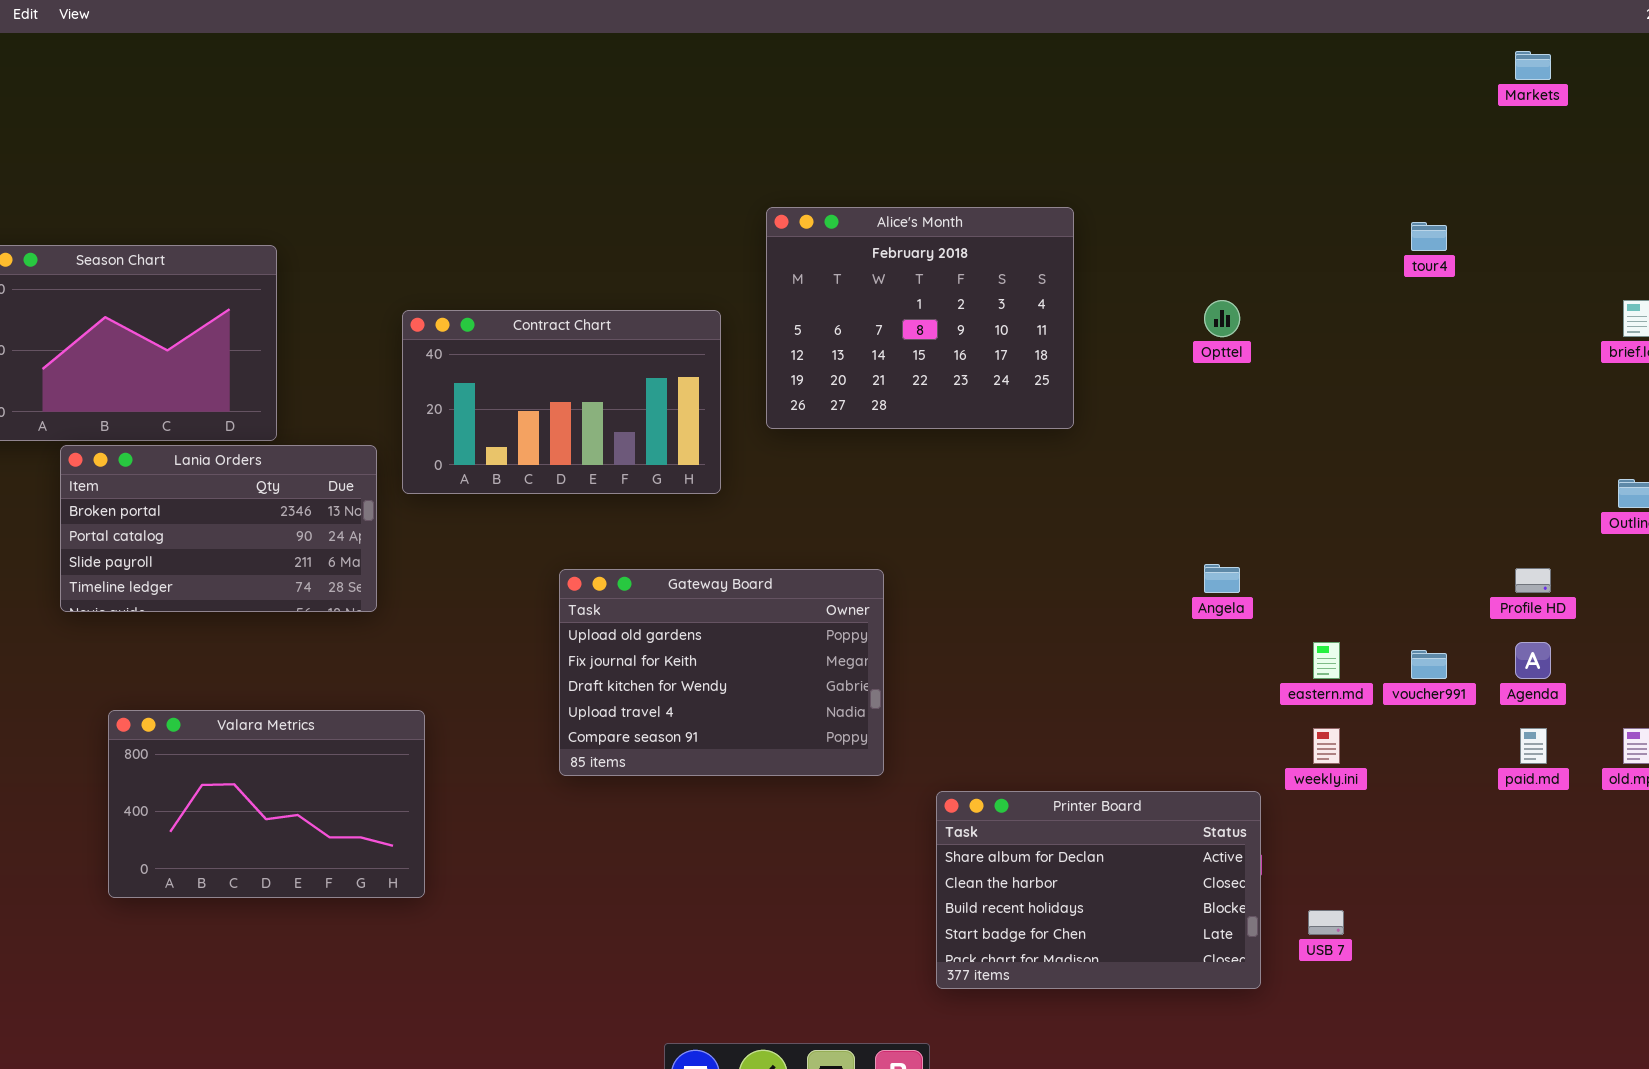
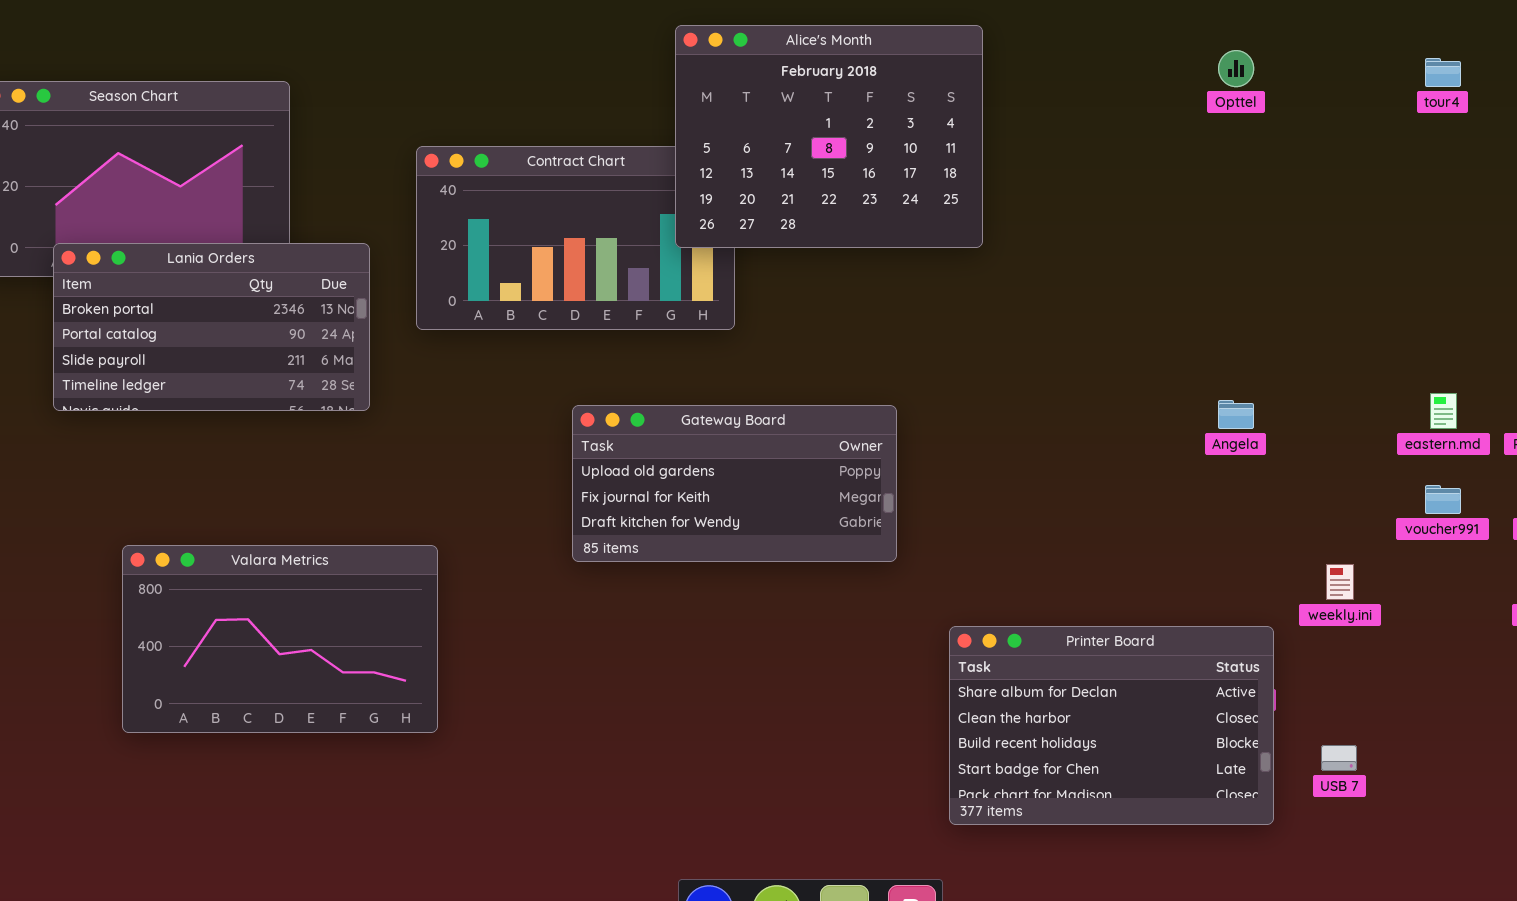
Alice's Month: [766,207,1074,429] -> [675,25,983,248], moved
Opttel: [1204,300,1240,337] -> [1218,50,1254,87], moved
Lania Orders: [60,445,377,612] -> [53,243,370,411], moved
Gateway Board: [559,569,884,776] -> [572,405,897,562], resized
eastern.md: [1313,642,1340,679] -> [1430,393,1457,429], moved

